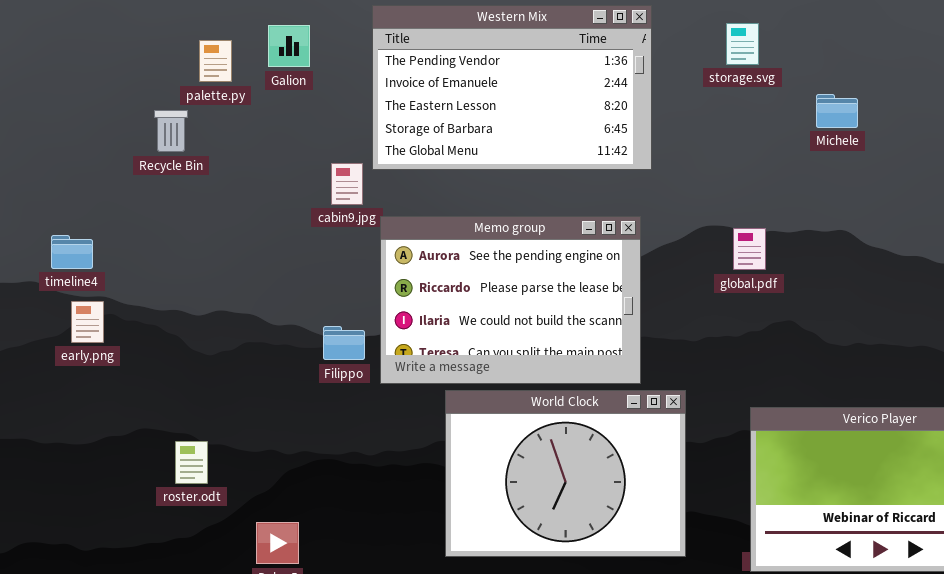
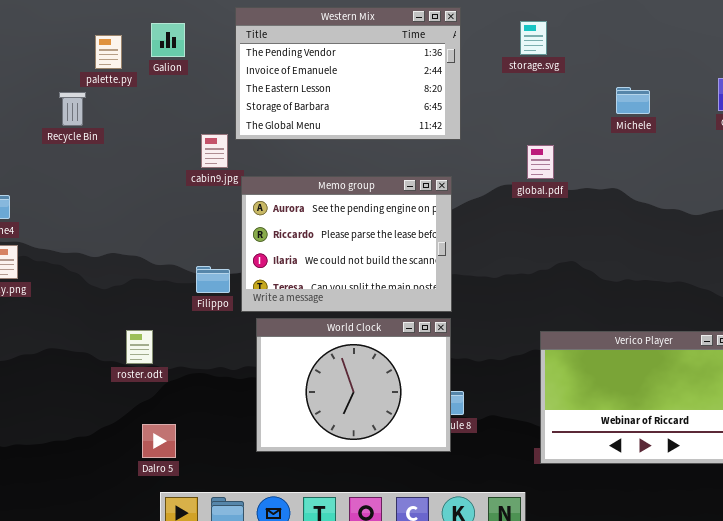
Michele: [816,94,858,128] -> [616,87,650,114], moved
global.pdf: [733,228,766,270] -> [527,145,554,179], moved
World Clock: [445,390,686,557] -> [256,318,451,452], moved
roster.odt: [175,441,208,484] -> [126,330,153,364], moved

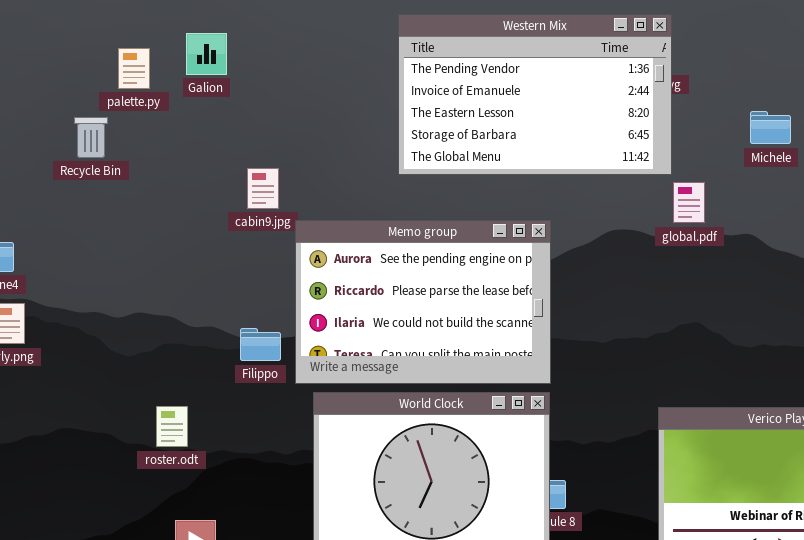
Western Mix: [235,7,461,140] -> [398,14,672,175], moved
global.pdf: [527,145,554,179] -> [673,182,705,223], moved

